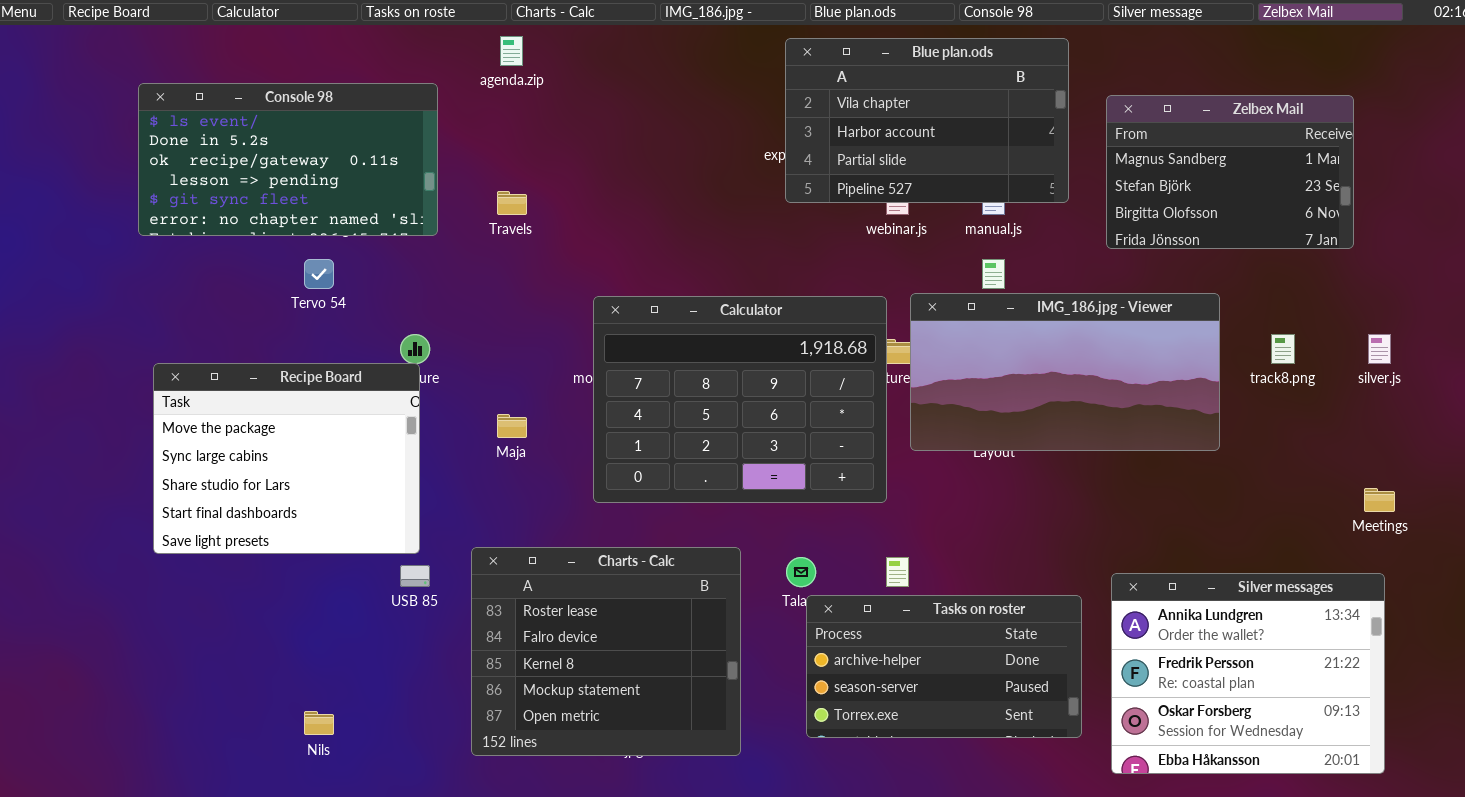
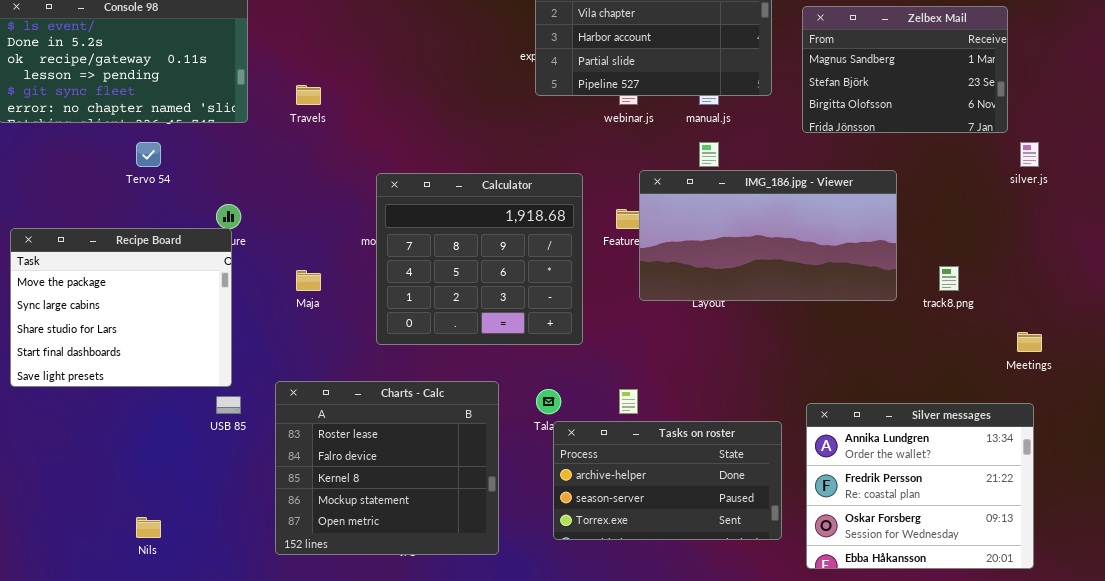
Calculator: [593,296,887,503] -> [376,173,583,345], resized
track8.png: [1271,334,1295,364] -> [939,266,959,291], moved
silver.js: [1368,334,1391,364] -> [1020,142,1039,167], moved

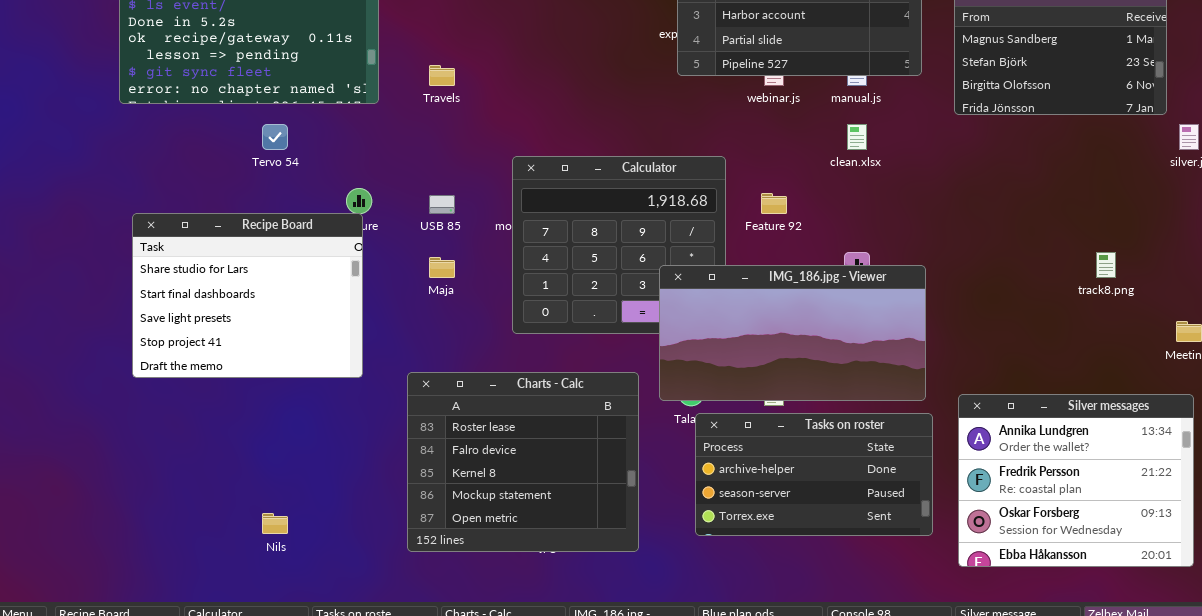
IMG_186.jpg - Viewer: [639,170,897,301] -> [659,265,926,401], moved
Recipe Board: [10,228,232,387] -> [132,213,363,378], scrolled down 2 rows
USB 85: [216,396,241,414] -> [429,195,455,214], moved

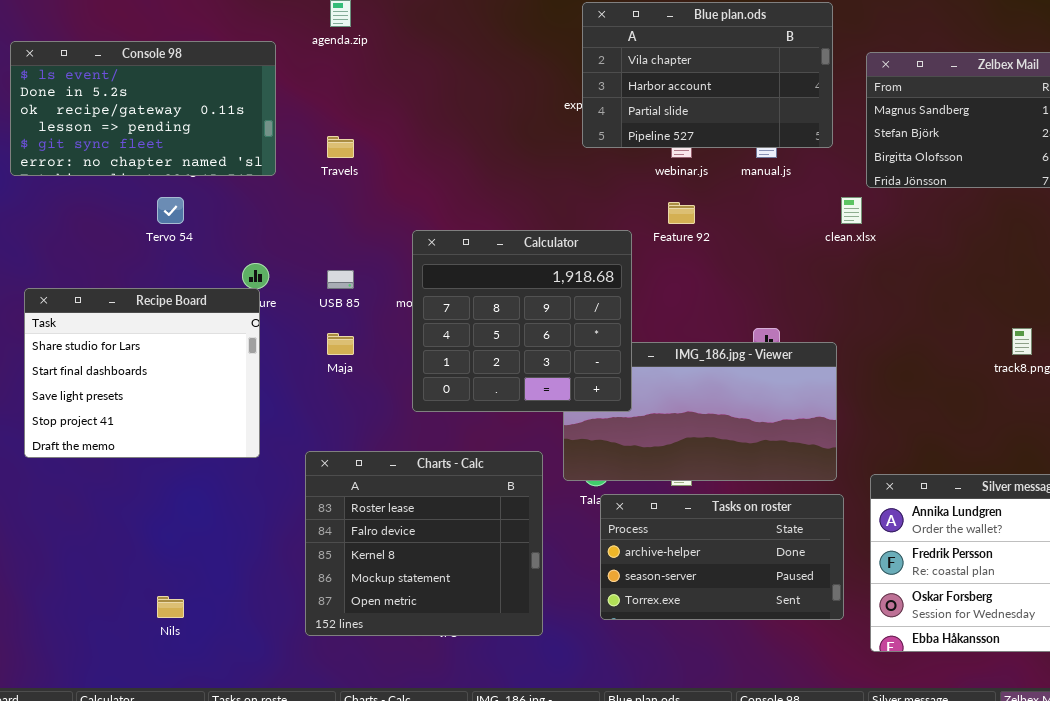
clean.xlsx: [847,124,867,150] -> [841,197,862,224], moved
Calculator: [512,156,726,334] -> [412,230,632,412], raised
Feature 92: [761,193,787,214] -> [668,202,695,224], moved

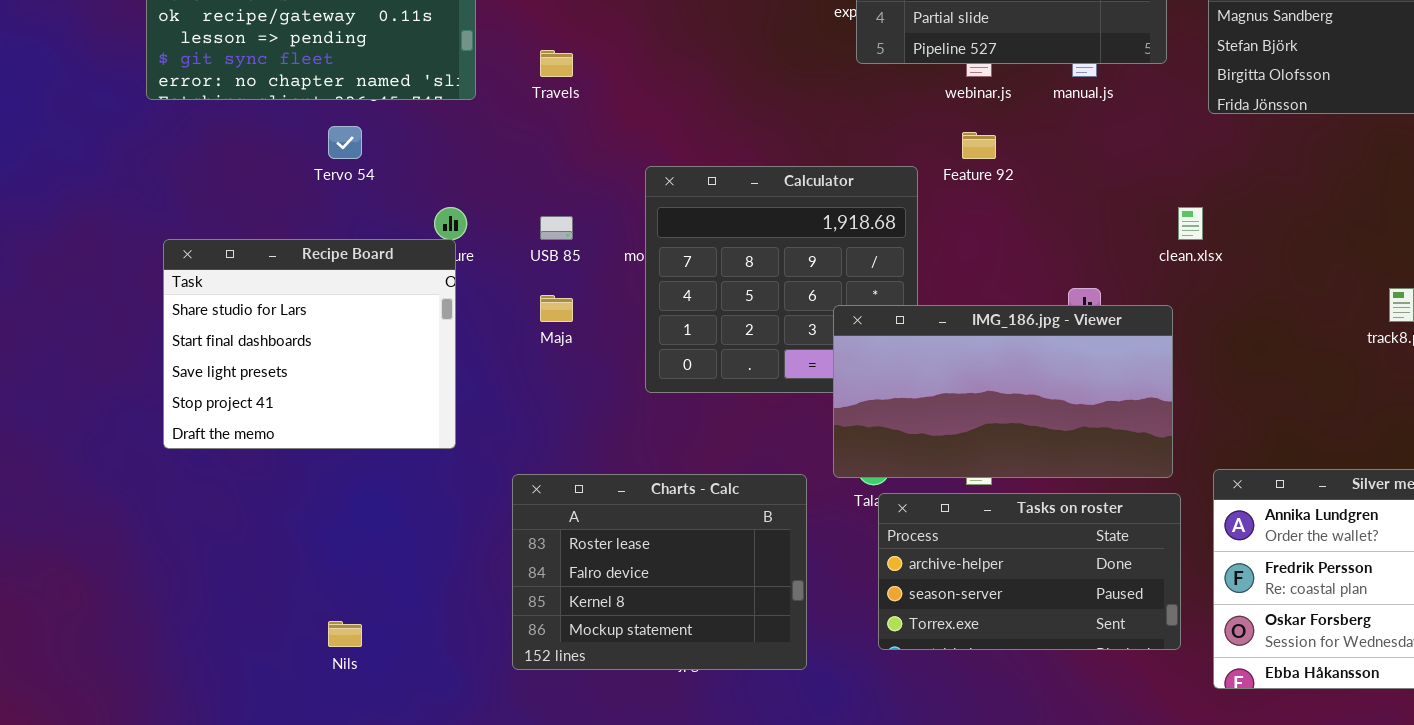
clean.xlsx: [841,197,862,224] -> [1178,207,1203,240], moved
IMG_186.jpg - Viewer: [563,342,837,481] -> [833,305,1173,478], raised
Charts - Calc: [305,451,543,636] -> [512,474,807,670], resized

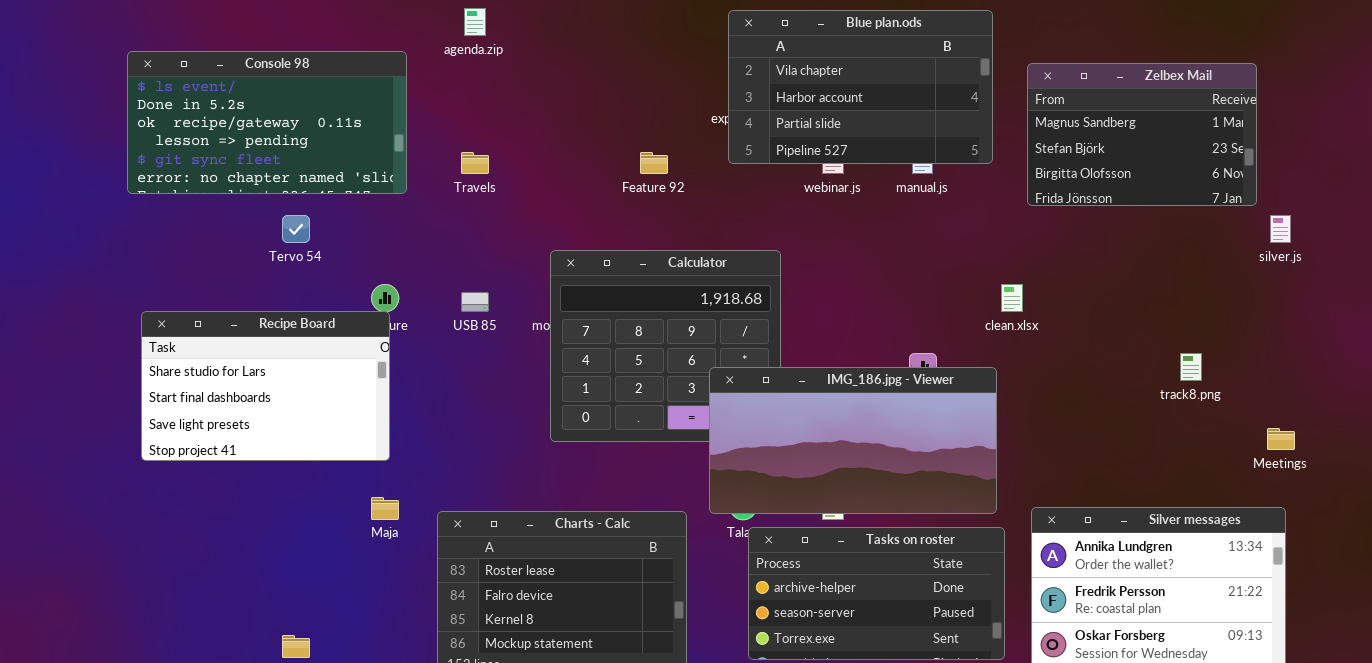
Feature 92: [962,132,996,159] -> [640,152,668,174], moved
Recipe Board: [163,239,456,449] -> [141,311,390,461], resized
Maja: [540,295,573,322] -> [371,497,399,520], moved

